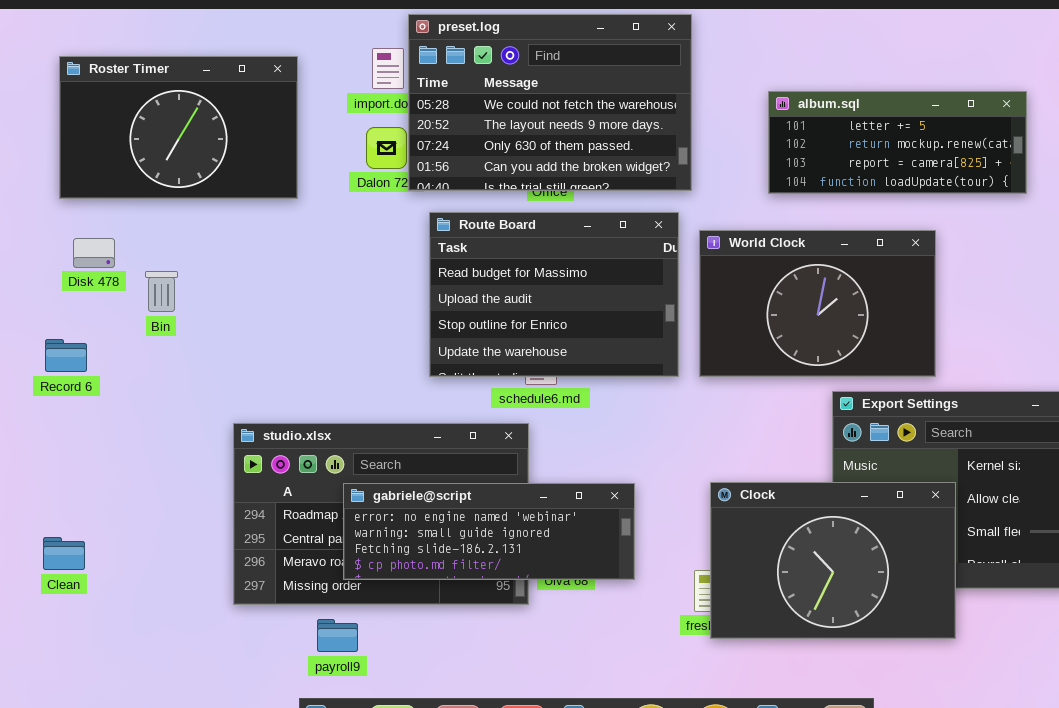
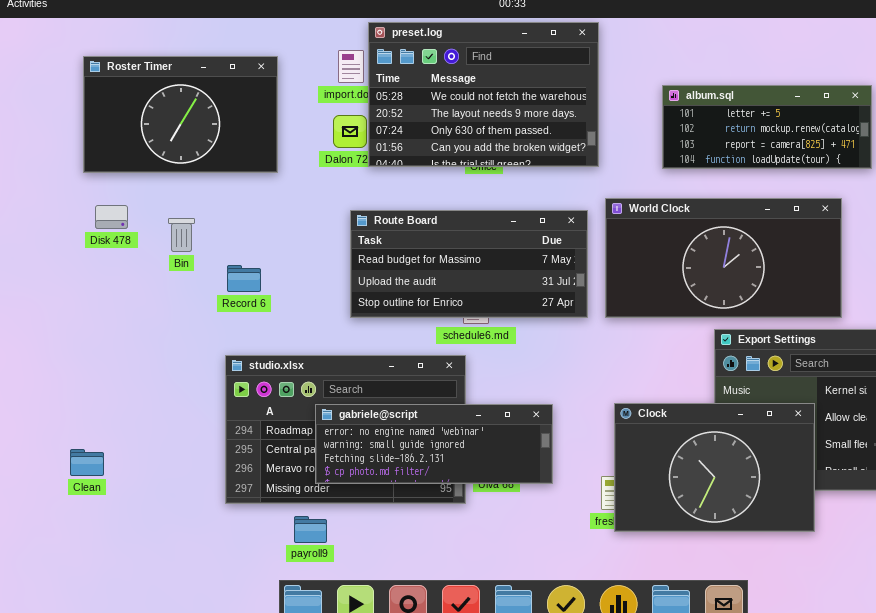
Route Board: [429,212,679,377] -> [350,210,588,318], resized
World Clock: [699,230,936,377] -> [605,198,842,318], resized
Bin: [145,271,178,312] -> [168,218,195,252], moved
Record 6: [45,339,87,372] -> [227,265,261,292], moved

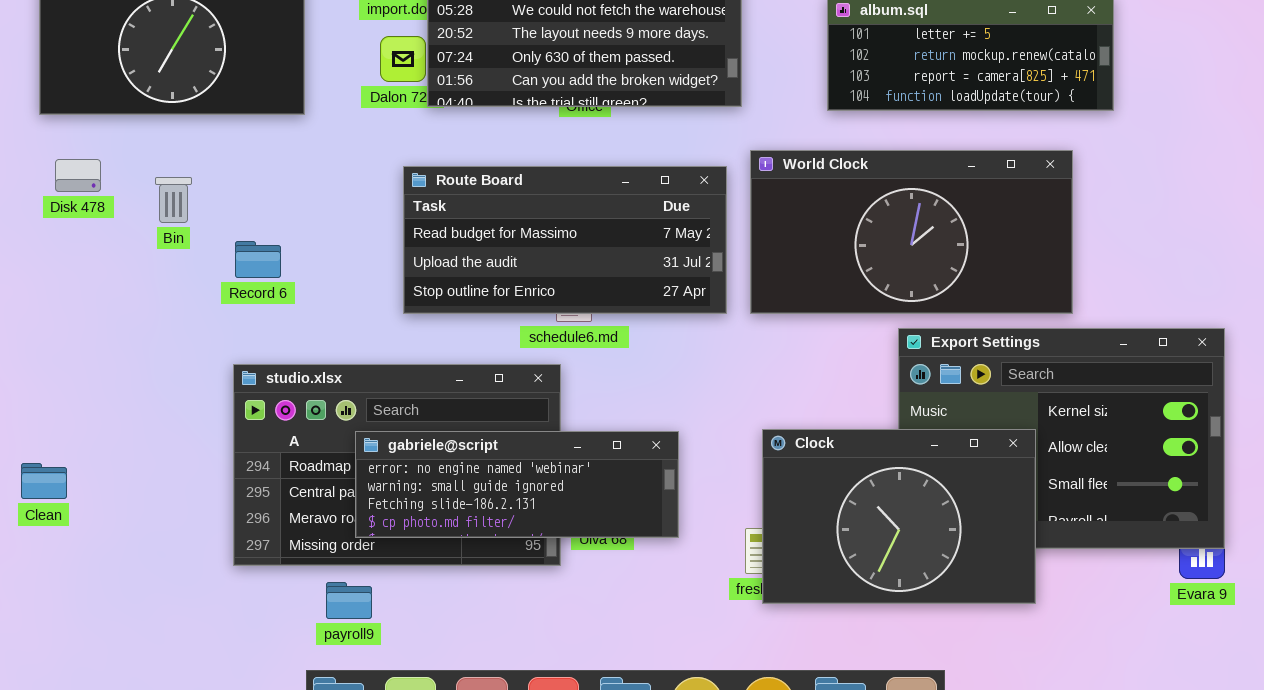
Clean: [70,449,104,476] -> [21,463,67,499], moved

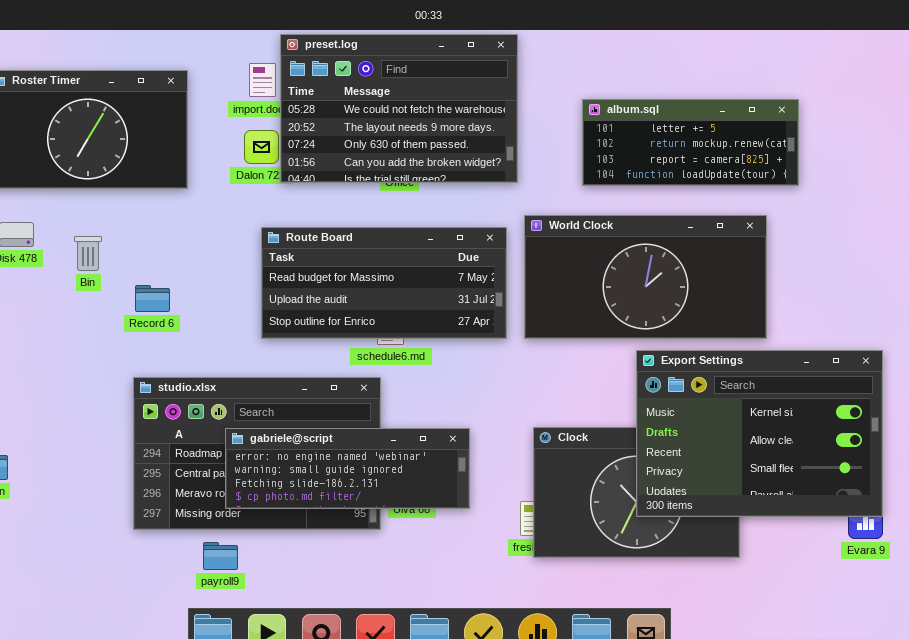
Export Settings: [898,328,1225,549] -> [636,350,883,517], raised

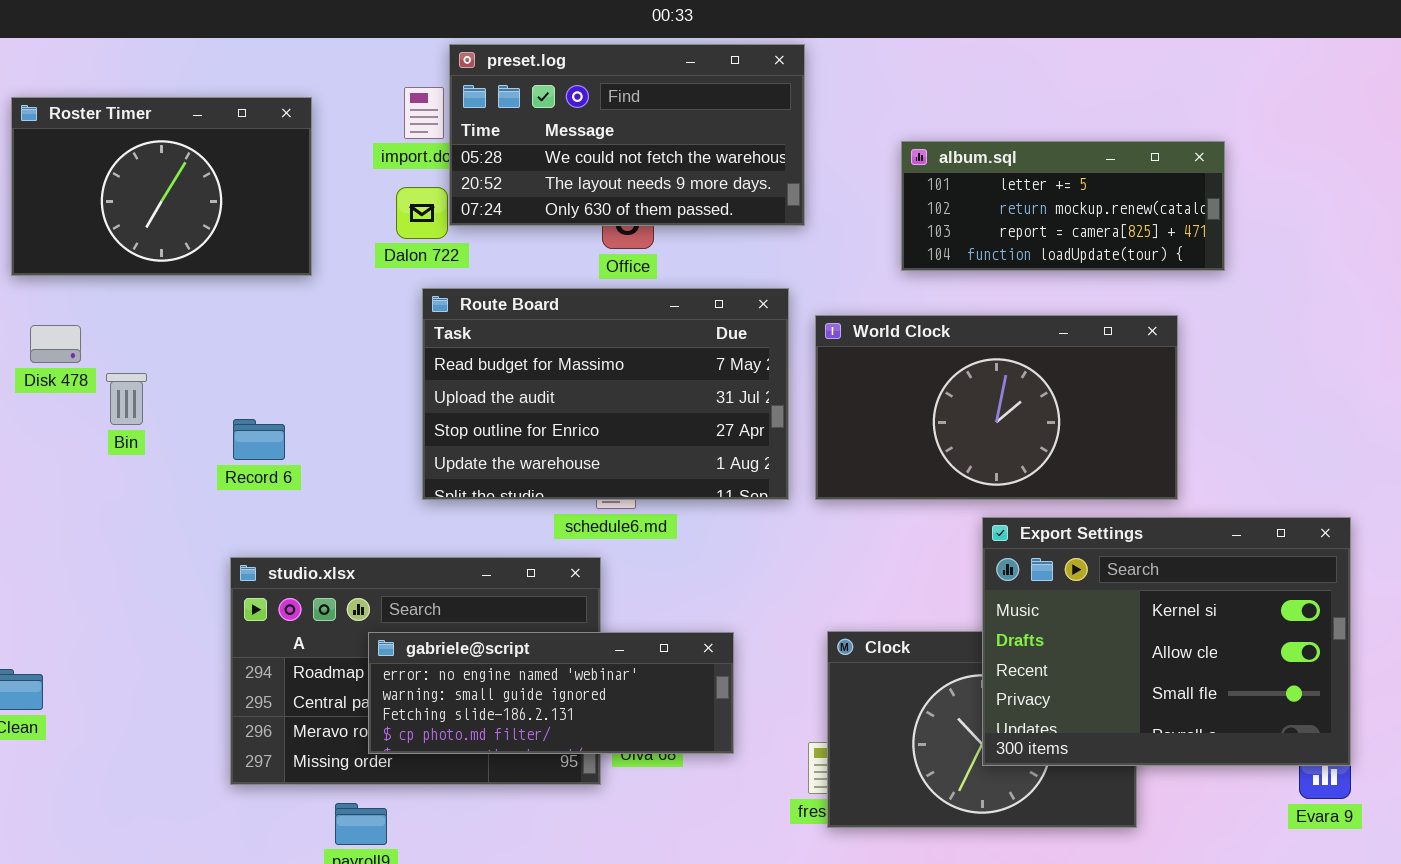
preset.log: [280,34,518,183] -> [449,44,805,226], resized
Route Board: [261,227,507,339] -> [422,288,789,500], resized
Bin: [74,236,102,271] -> [106,373,147,425], moved

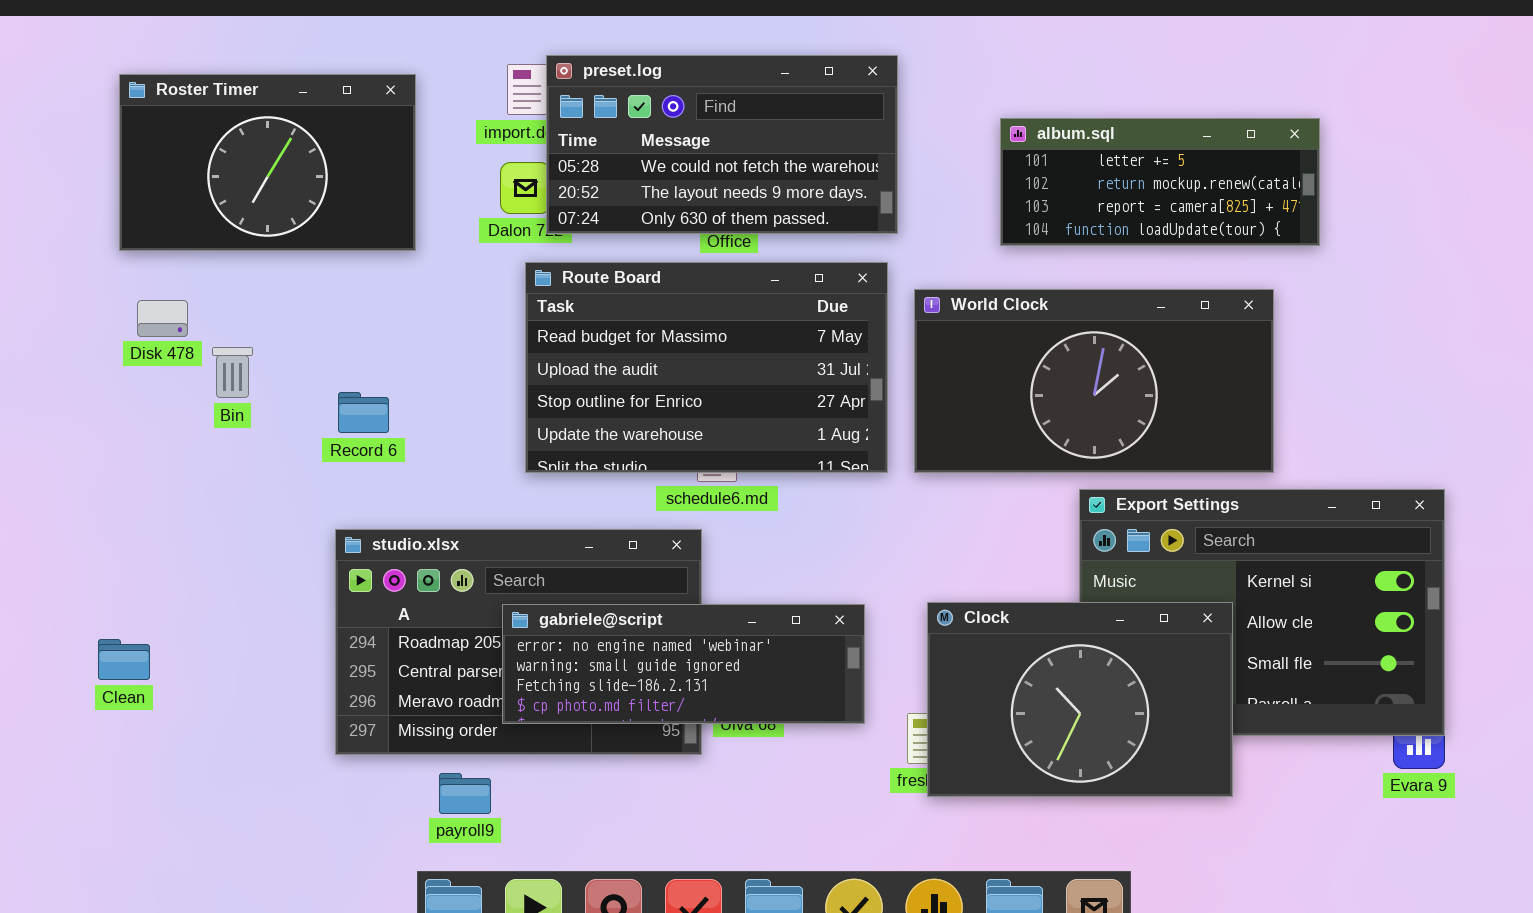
preset.log: [449,44,805,226] -> [546,55,898,234], moved
Clock: [827,631,1137,828] -> [927,602,1233,797], raised
gabriele@script: [368,632,734,754] -> [502,604,865,724], moved

